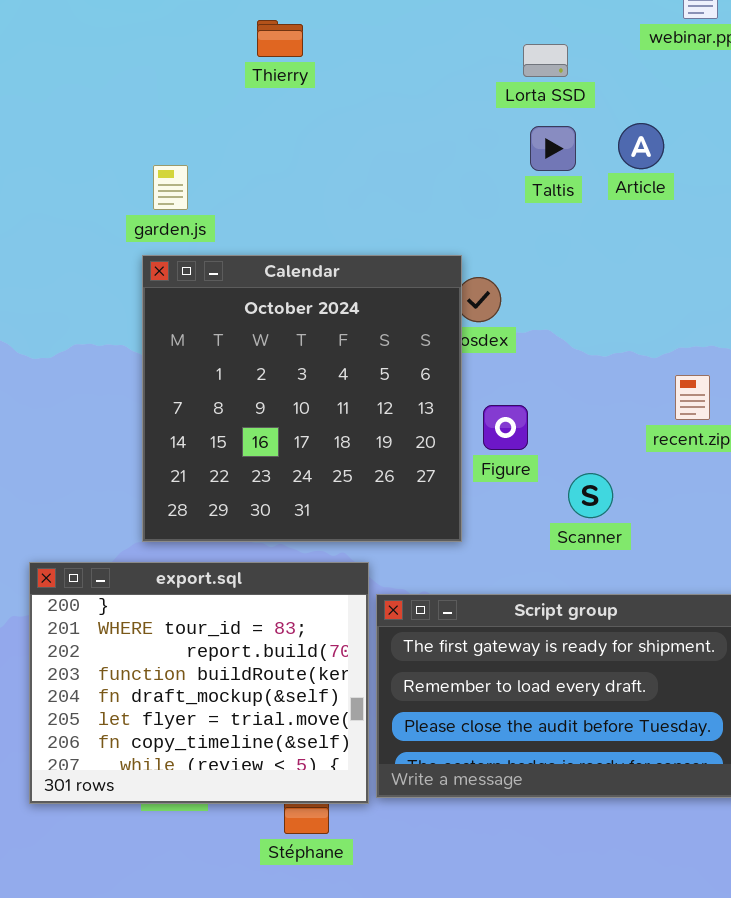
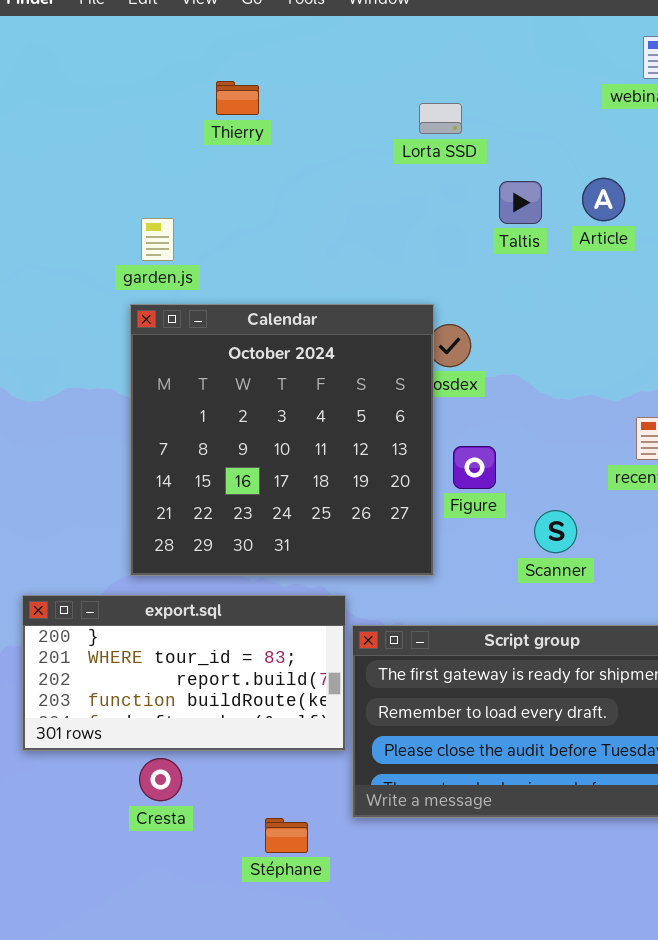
Thierry: [257,20,303,57] -> [216,81,259,115], moved
Lorta SSD: [523,44,568,77] -> [419,103,462,134], moved
export.sql: [29,562,369,804] -> [22,595,346,751], resized

